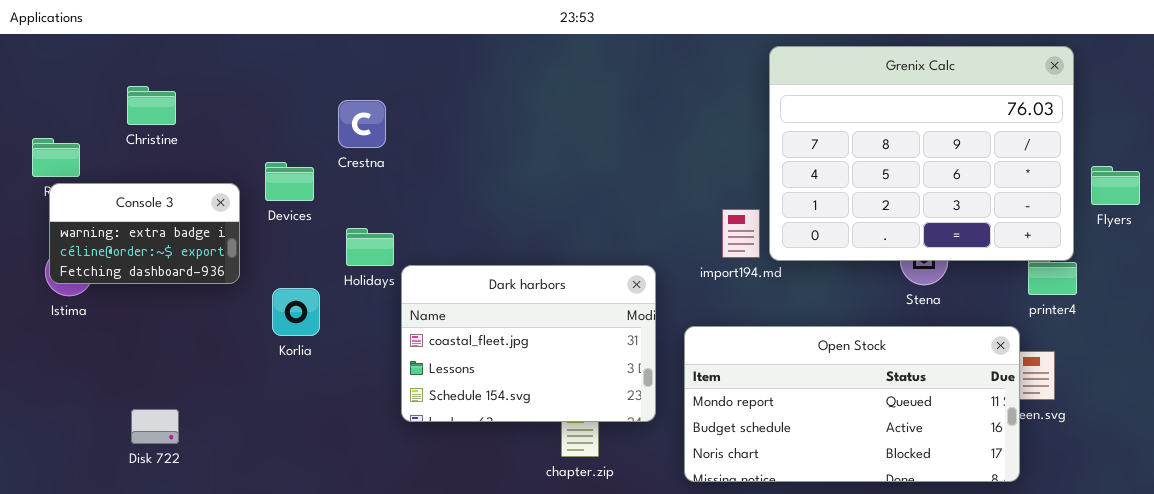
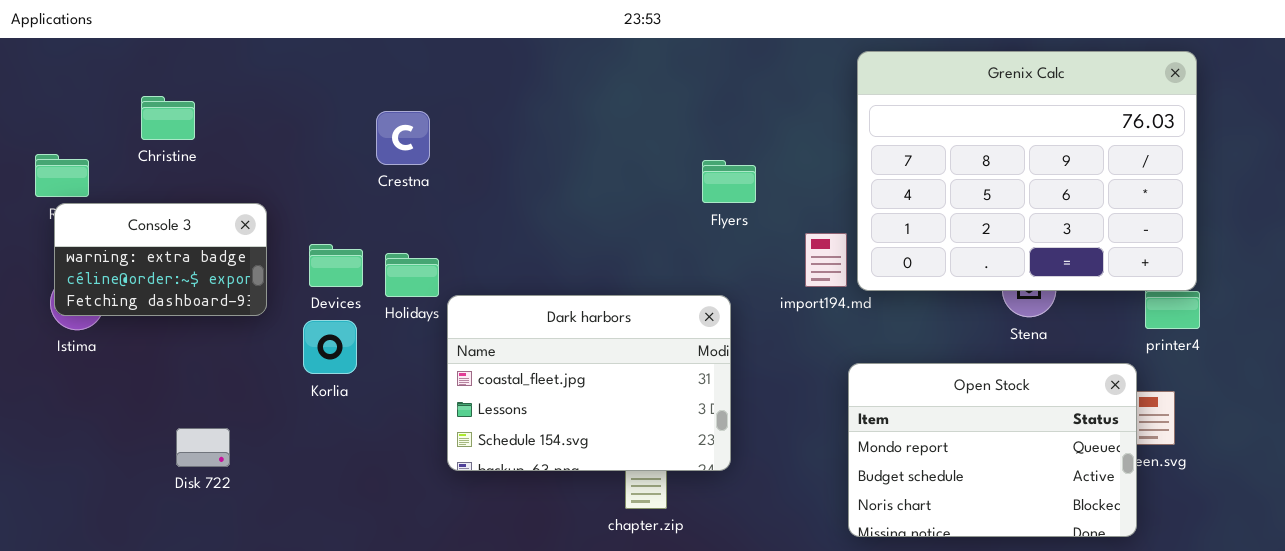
Devices: [265,162,314,201] -> [309,244,363,287], moved
Flyers: [1091,166,1140,205] -> [702,160,756,203], moved
Open Stock: [684,326,1020,482] -> [848,363,1137,537], resized
Disk 722: [131,409,179,444] -> [176,428,230,467], moved

